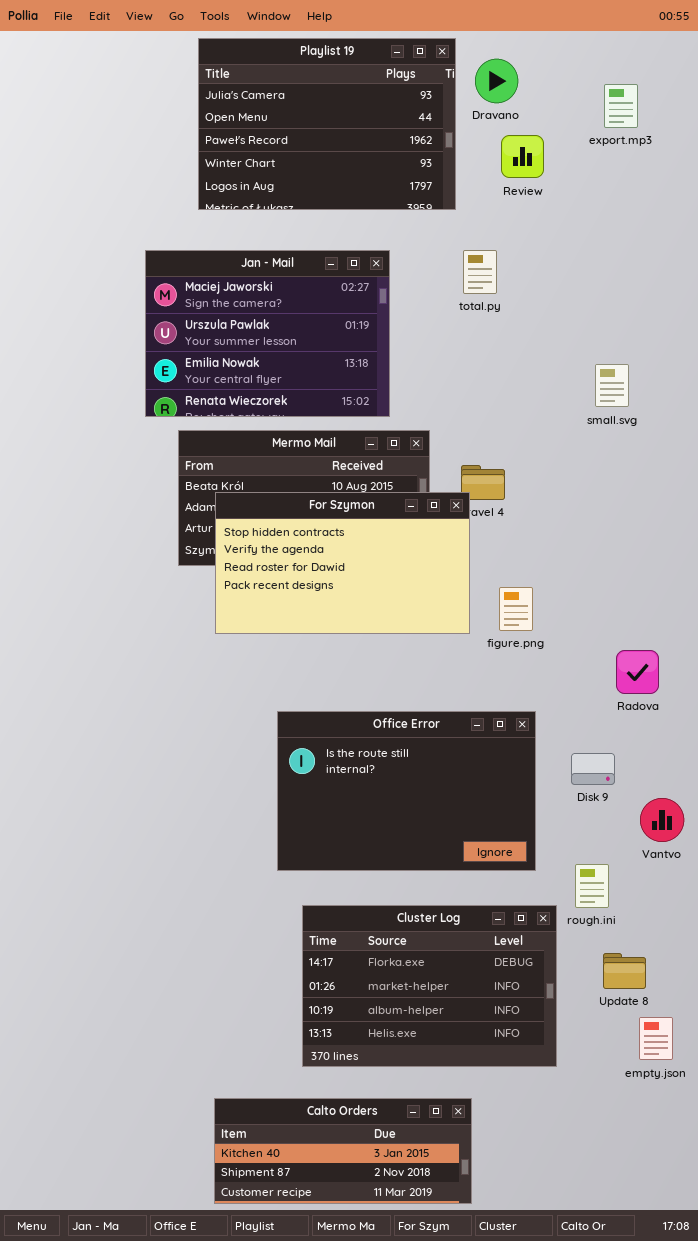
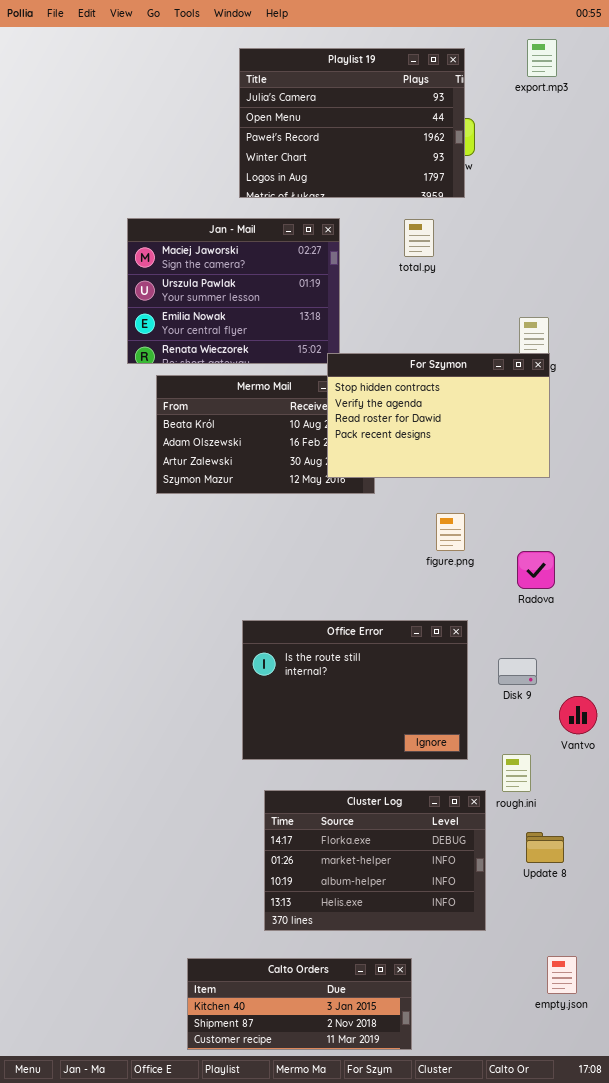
Playlist 19: [198,38,456,210] -> [239,48,465,198], moved
export.mp3: [604,84,638,128] -> [527,39,557,77], moved
For Szymon: [215,492,470,634] -> [327,353,550,478], moved
Radova: [616,650,659,694] -> [517,551,555,589], moved
empty.json: [639,1017,673,1060] -> [547,956,577,994], moved

